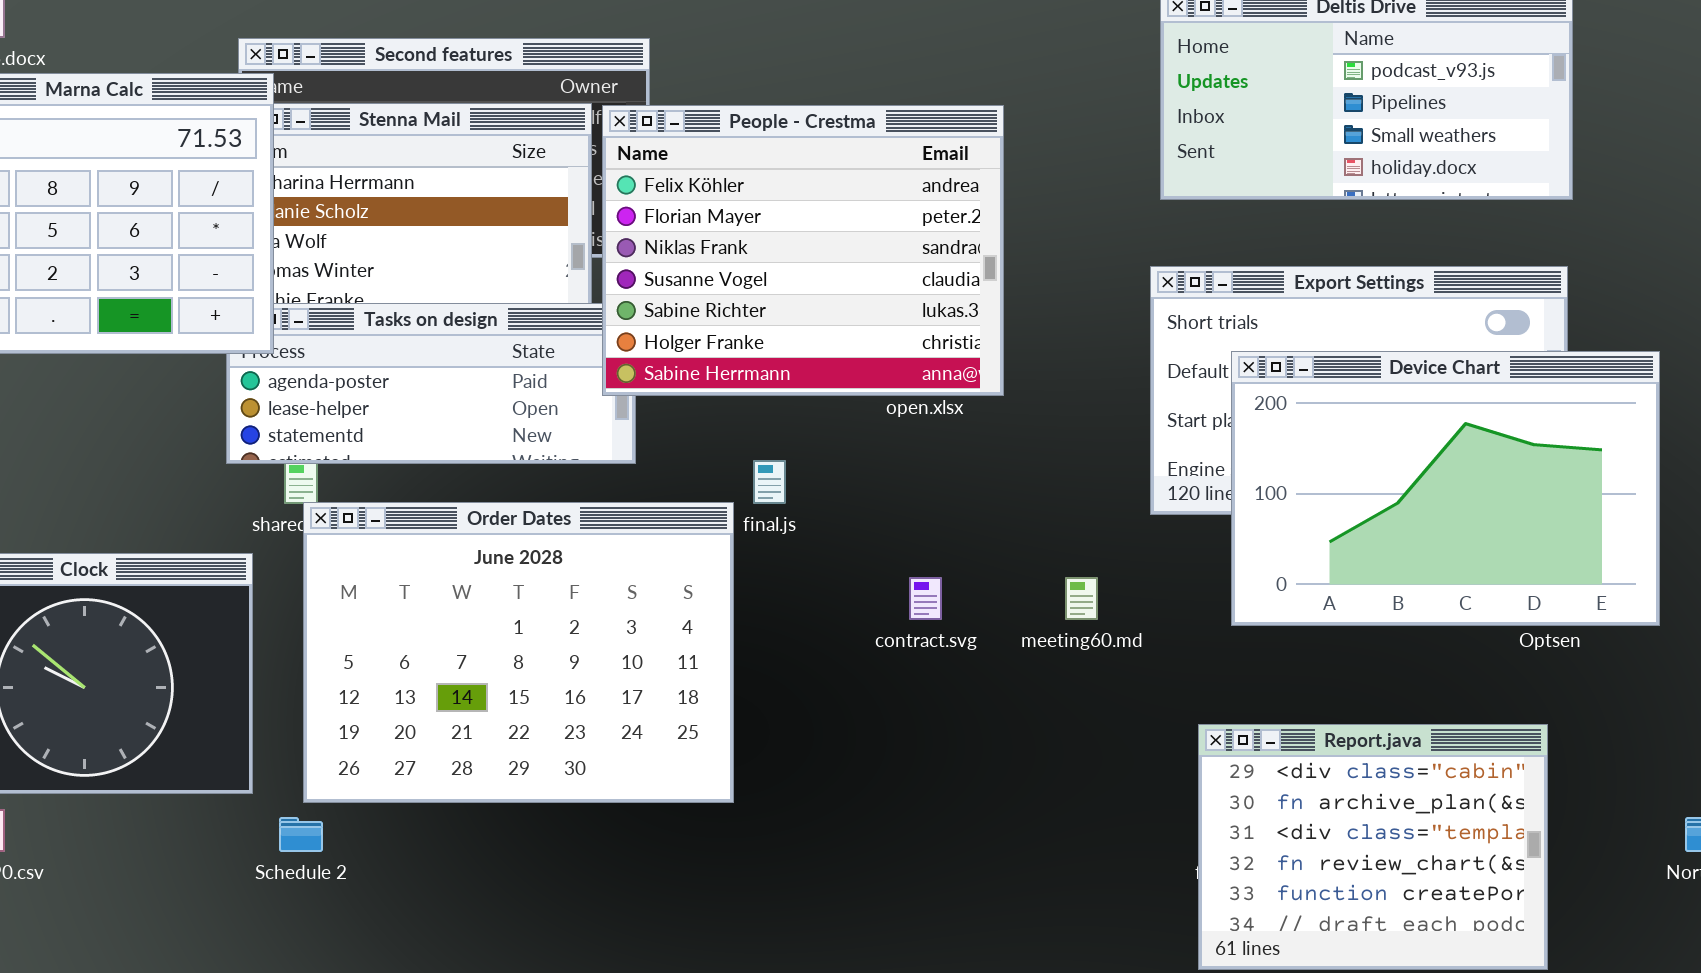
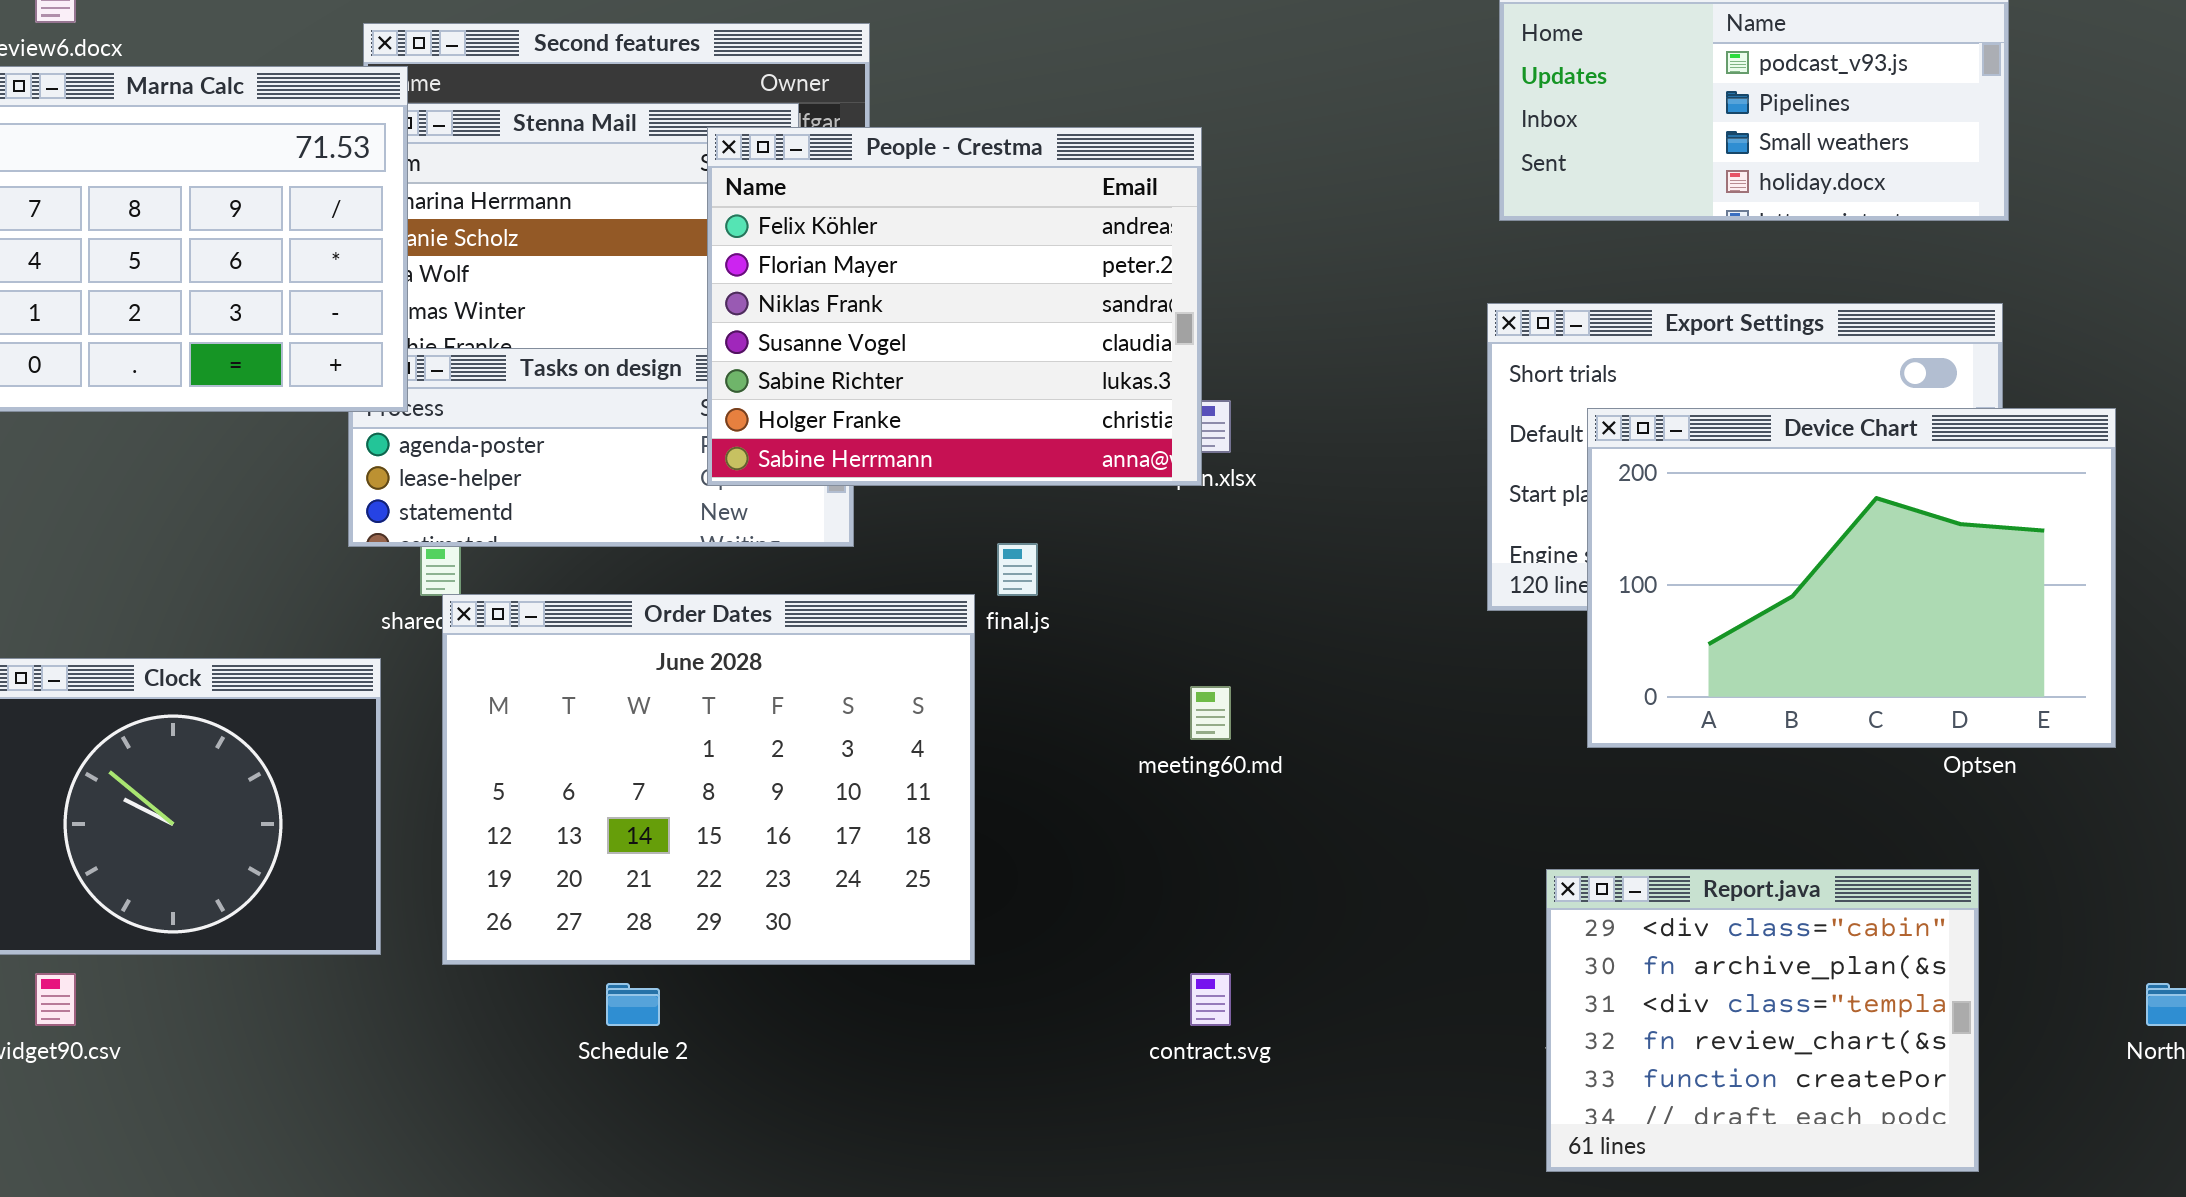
People - Crestma: [602,105,1004,396] -> [707,127,1202,486], moved
contract.svg: [909,577,942,620] -> [1190,973,1231,1026], moved
meeting60.md: [1065,577,1098,620] -> [1190,686,1231,740], moved
Schedule 2: [279,817,323,852] -> [606,983,660,1026], moved

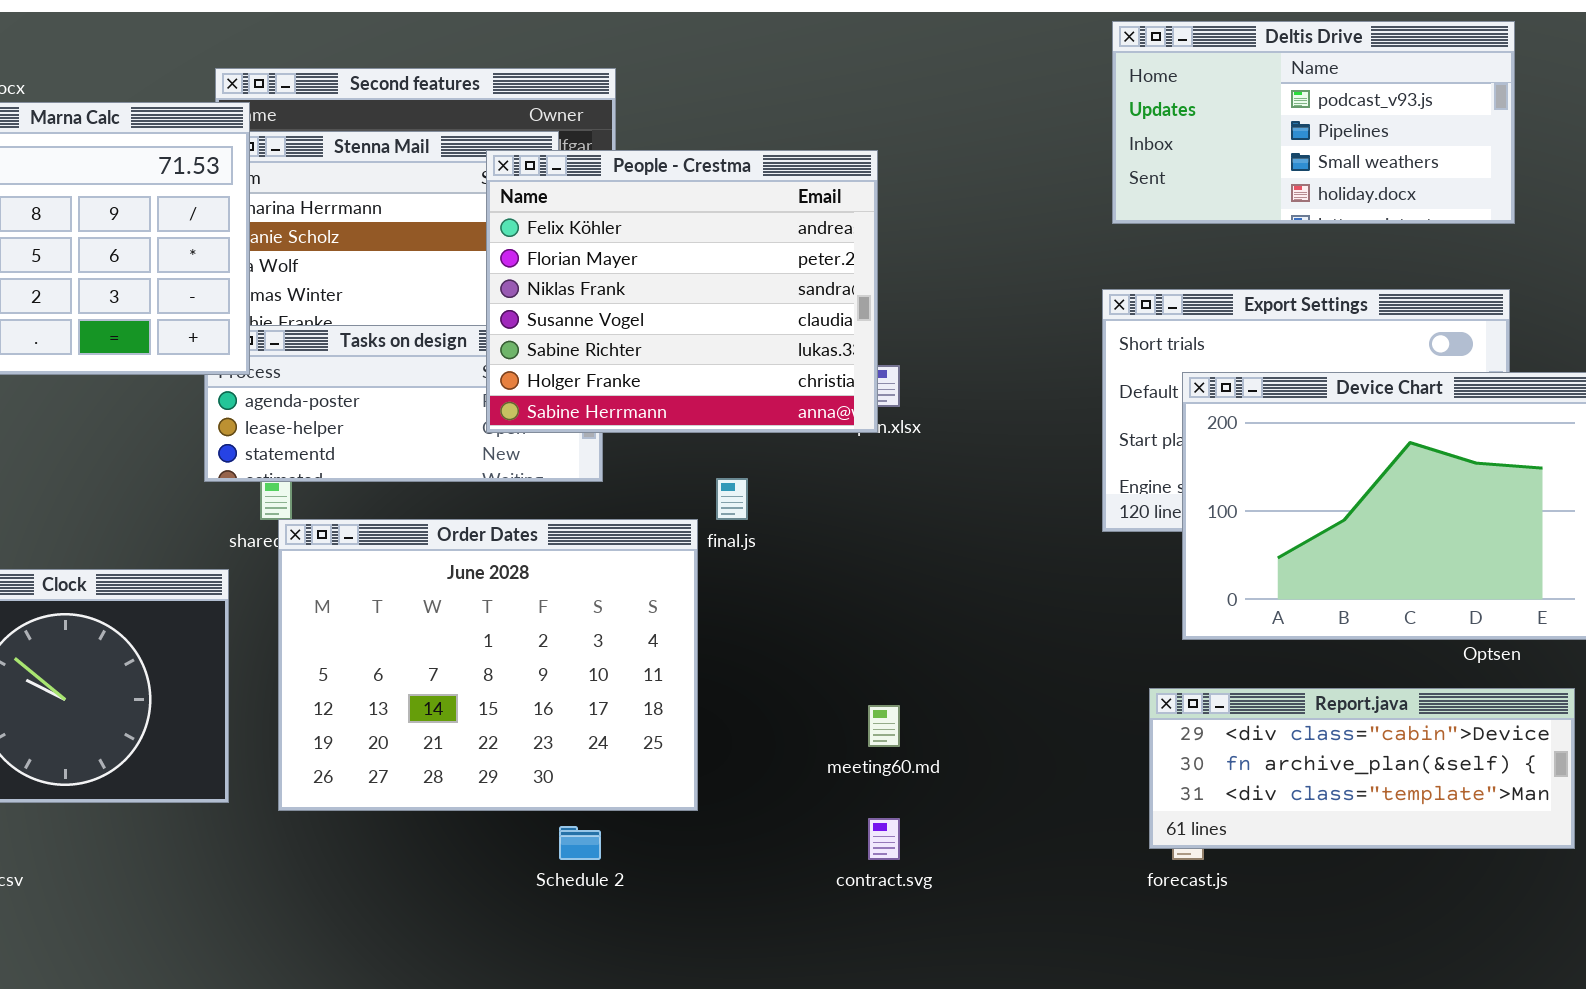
meeting60.md: [1190,686,1231,740] -> [868,705,900,747], moved
Report.java: [1546,869,1979,1172] -> [1149,688,1575,849], moved, resized
Schedule 2: [606,983,660,1026] -> [559,826,601,860], moved

